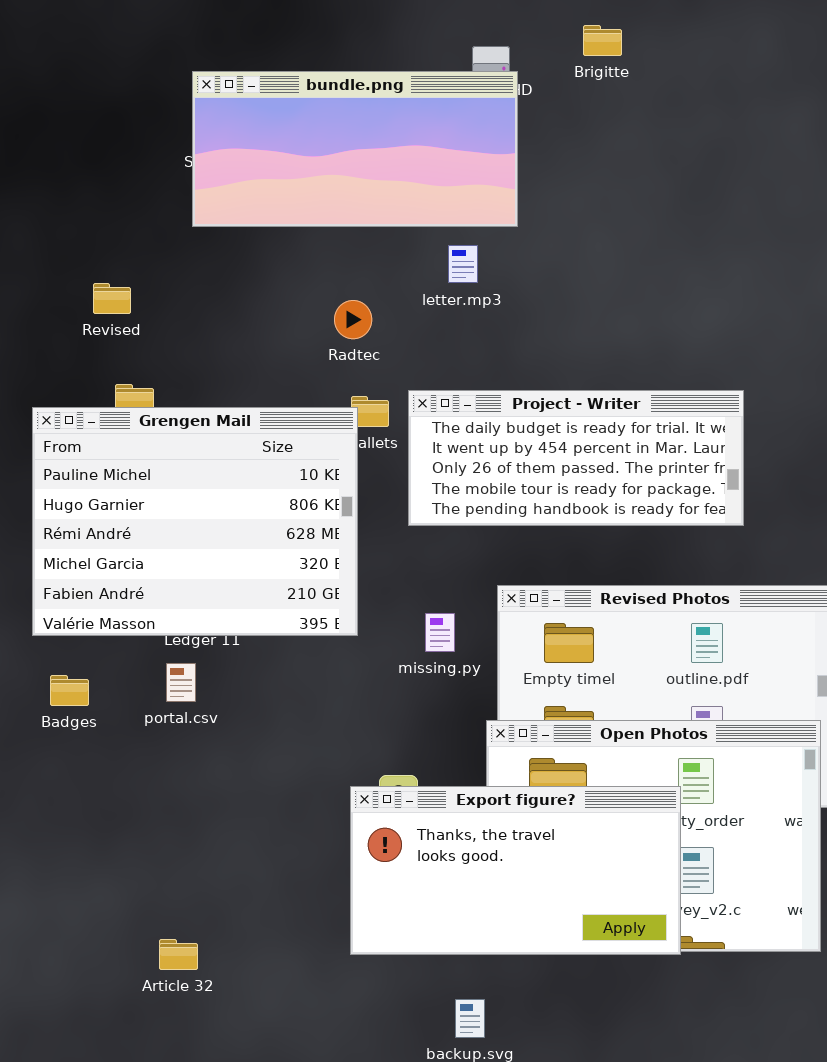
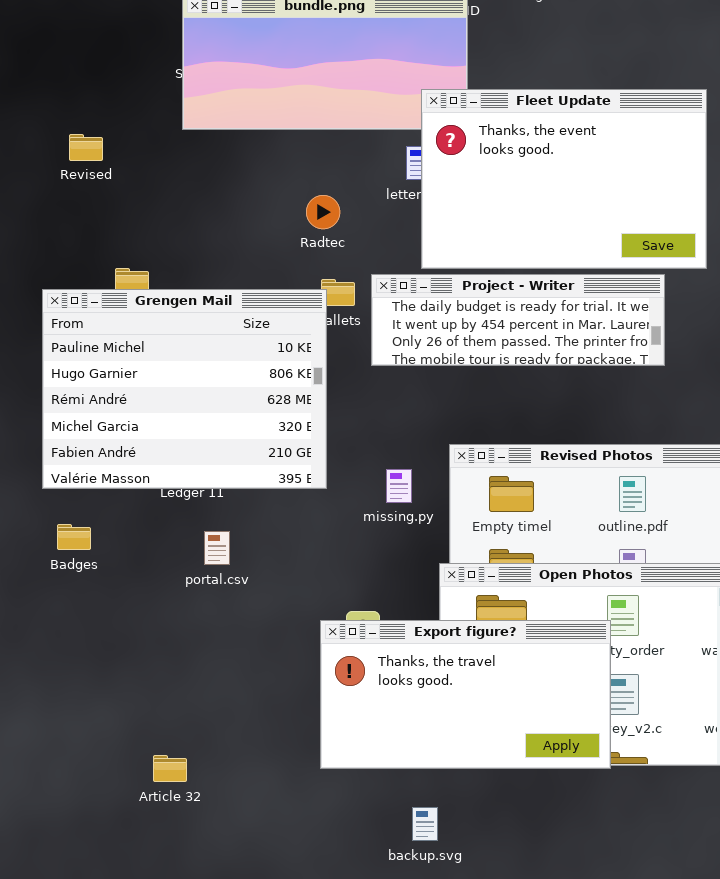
Fleet Update: none -> [421,89,707,269], opened
Revised: [93,283,131,314] -> [69,134,103,161], moved
Project - Writer: [408,390,744,526] -> [371,274,665,366], resized
portal.csv: [166,663,196,702] -> [204,531,230,565], moved

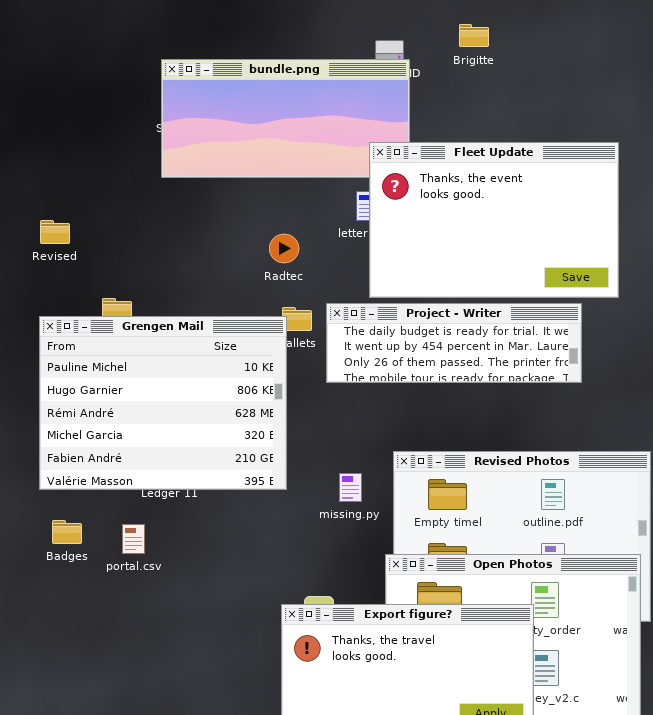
Revised: [69,134,103,161] -> [40,220,70,244], moved
portal.csv: [204,531,230,565] -> [122,524,145,554], moved

